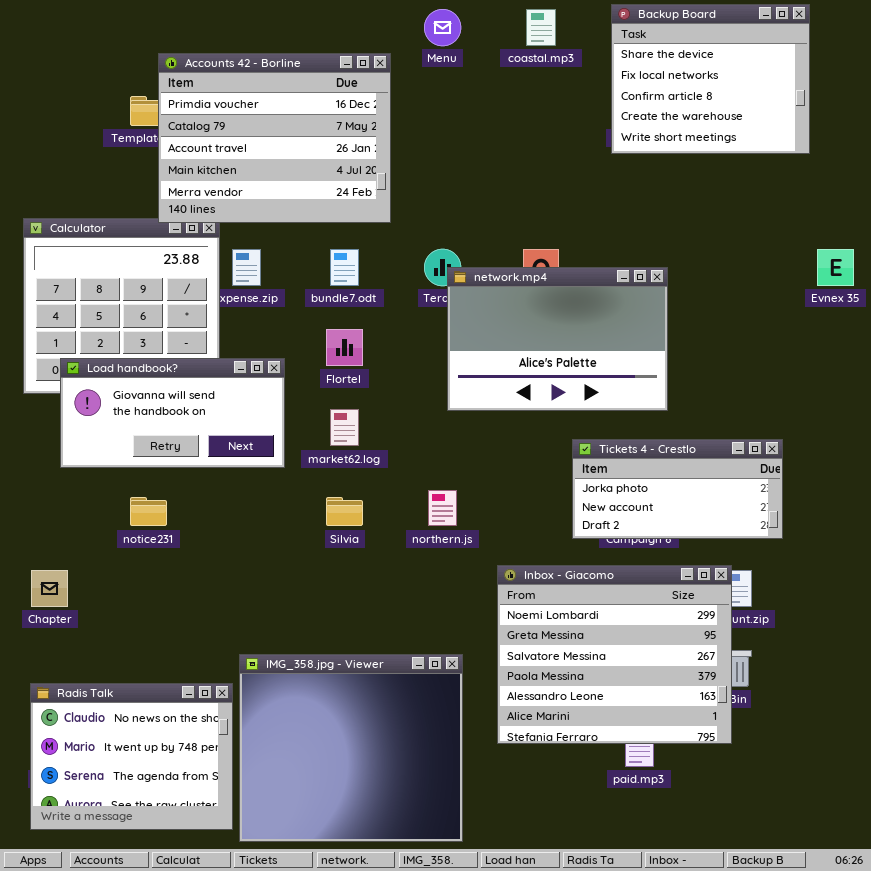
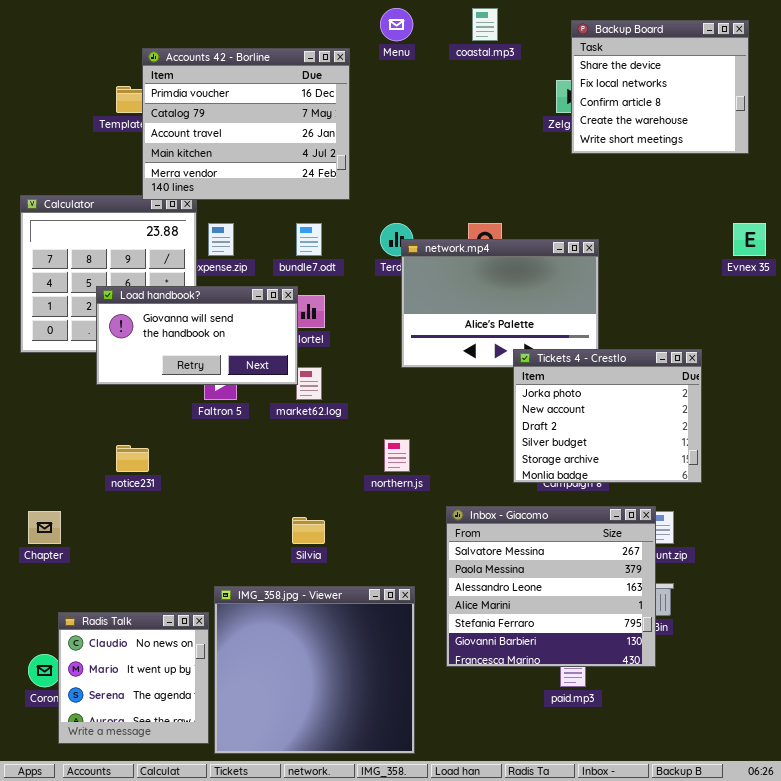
Backup Board: [611,4,810,154] -> [571,20,749,154], moved
Load handbook?: [60,358,285,468] -> [96,286,298,385], moved
Tickets 4 - Crestlo: [572,439,783,539] -> [513,349,702,483], resized
Silvia: [326,497,363,526] -> [292,517,325,544], moved
Inbox - Giacomo: [497,565,732,744] -> [446,506,656,667], scrolled down 2 rows
Radis Talk: [30,683,233,830] -> [58,612,209,744], resized

